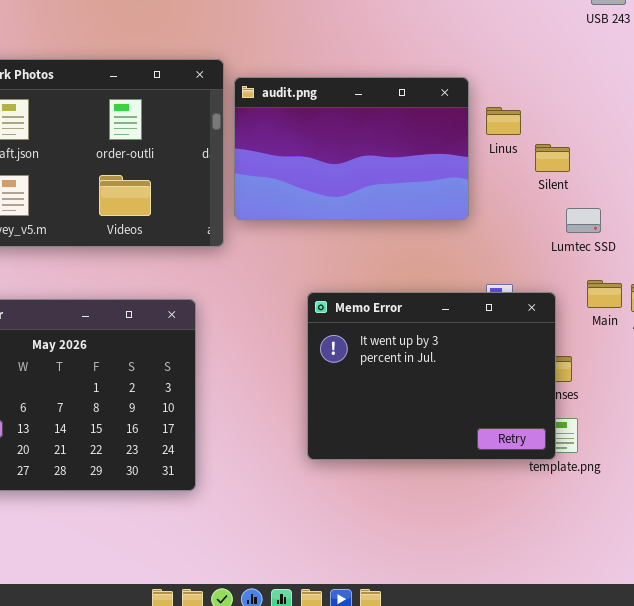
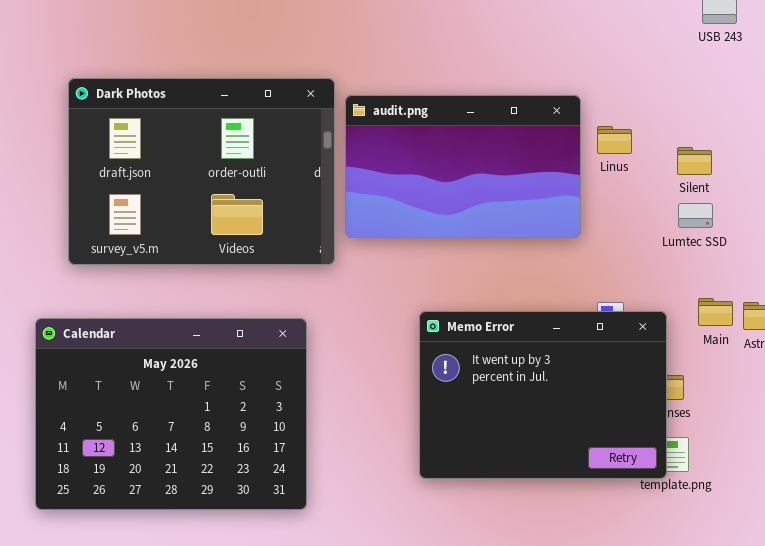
Silent: [535,144,570,172] -> [677,147,712,175], moved
Lumtec SSD: [566,208,601,233] -> [678,203,713,228], moved

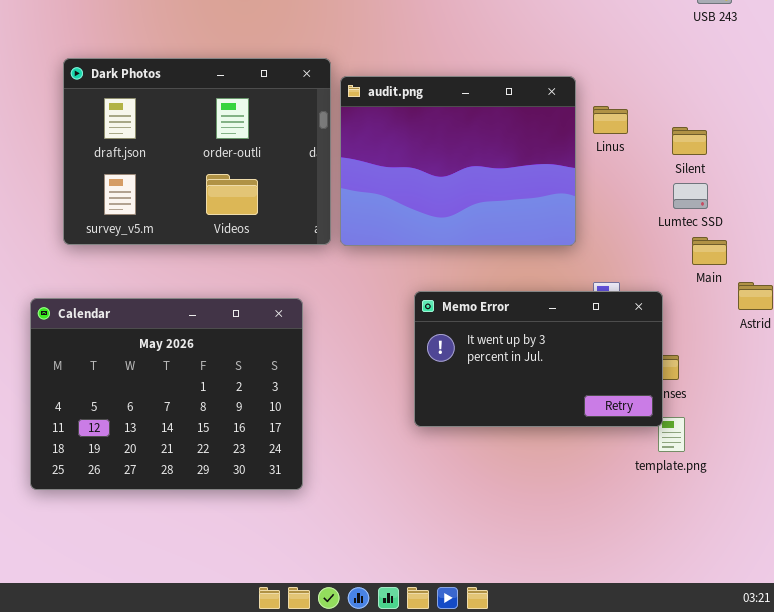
audit.png: [345,95,581,238] -> [340,76,576,246], resized
Main: [698,298,733,326] -> [692,237,727,265], moved
Memo Error: [419,311,667,479] -> [414,291,663,427], resized

